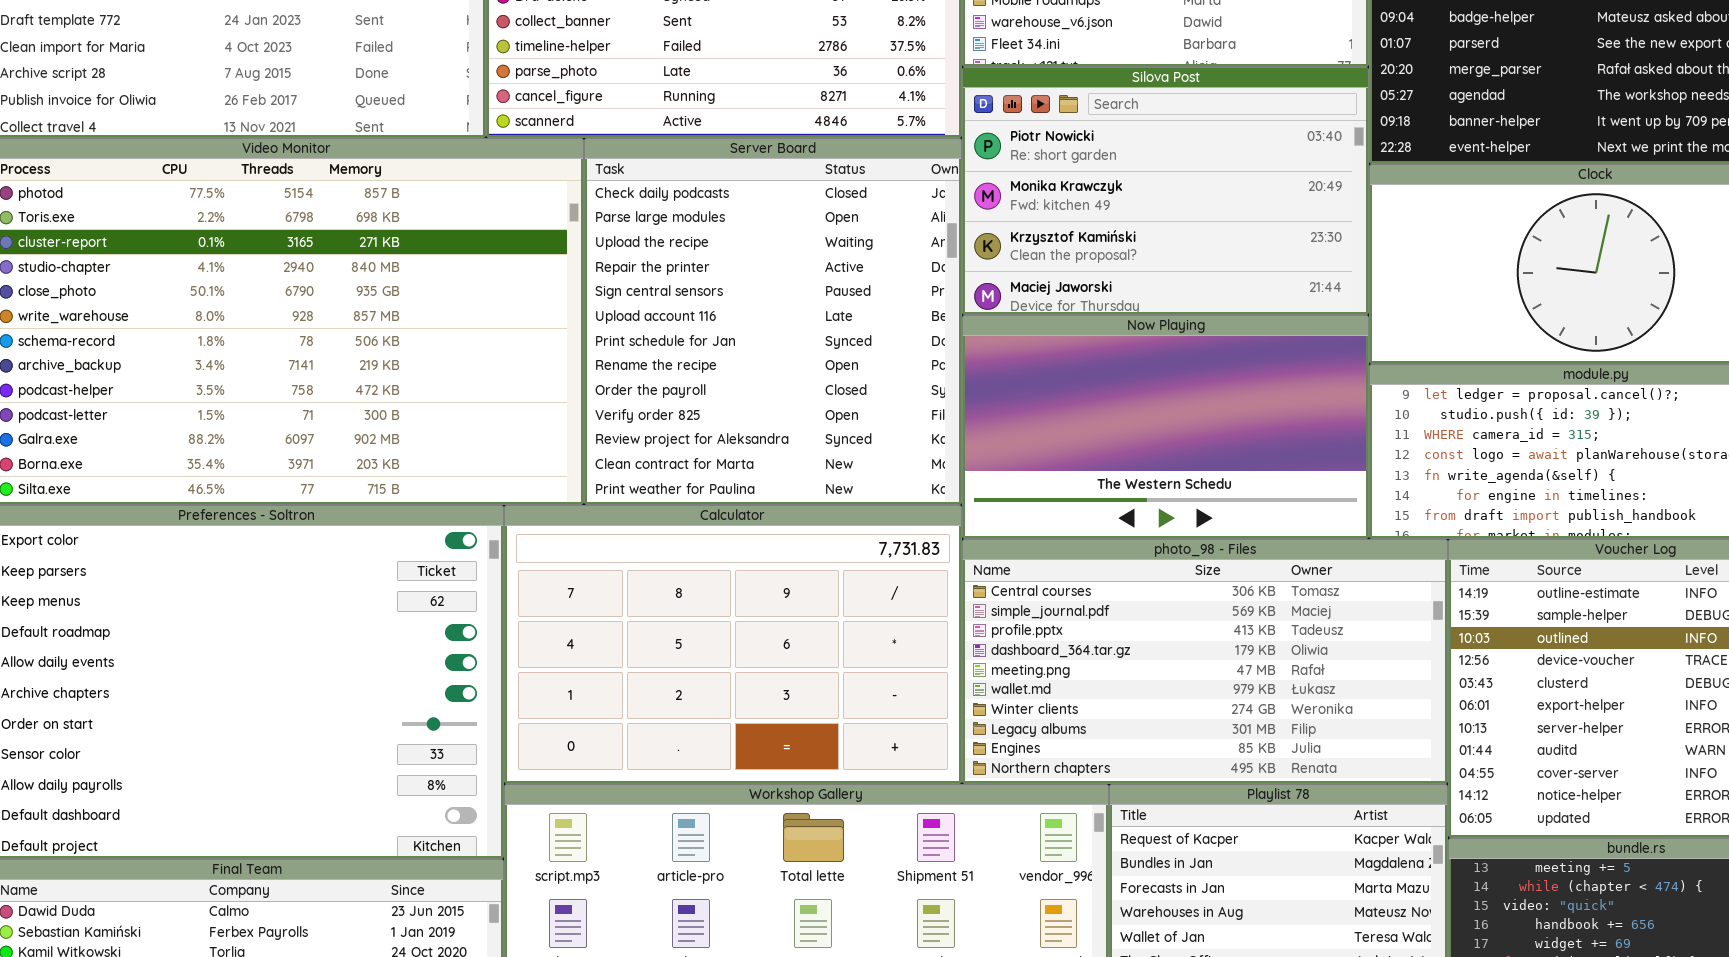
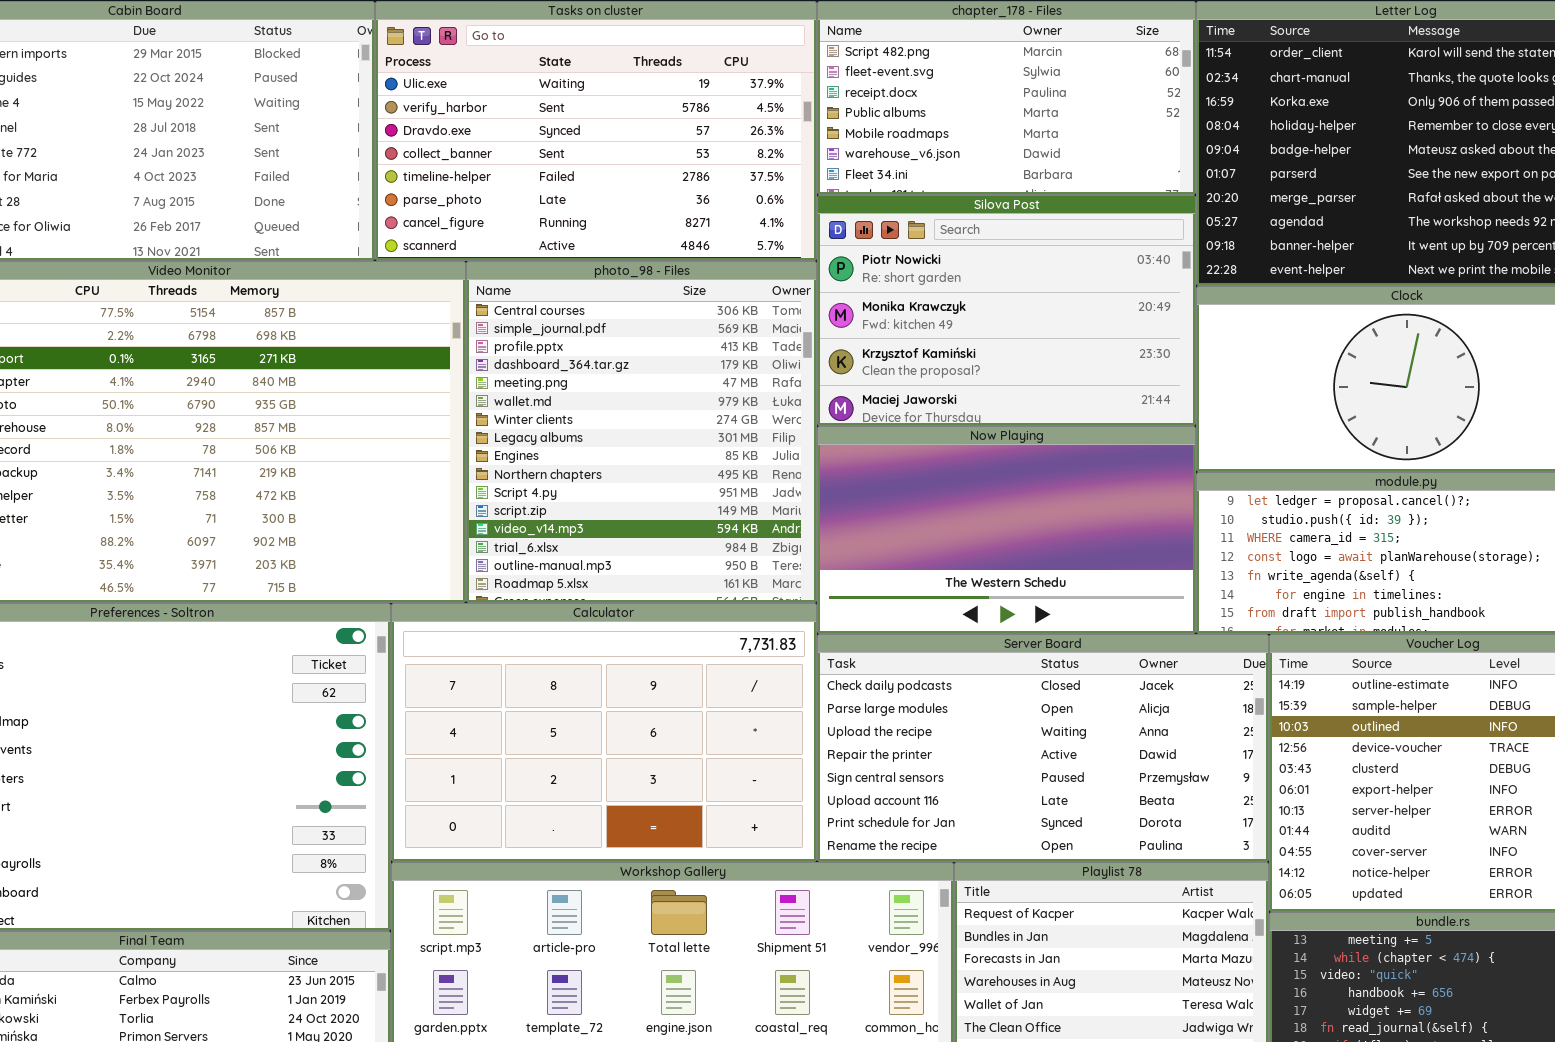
Server Board: [584,138,962,505] -> [817,634,1269,862], moved, resized
photo_98 - Files: [962,539,1448,784] -> [466,261,817,603], moved, resized

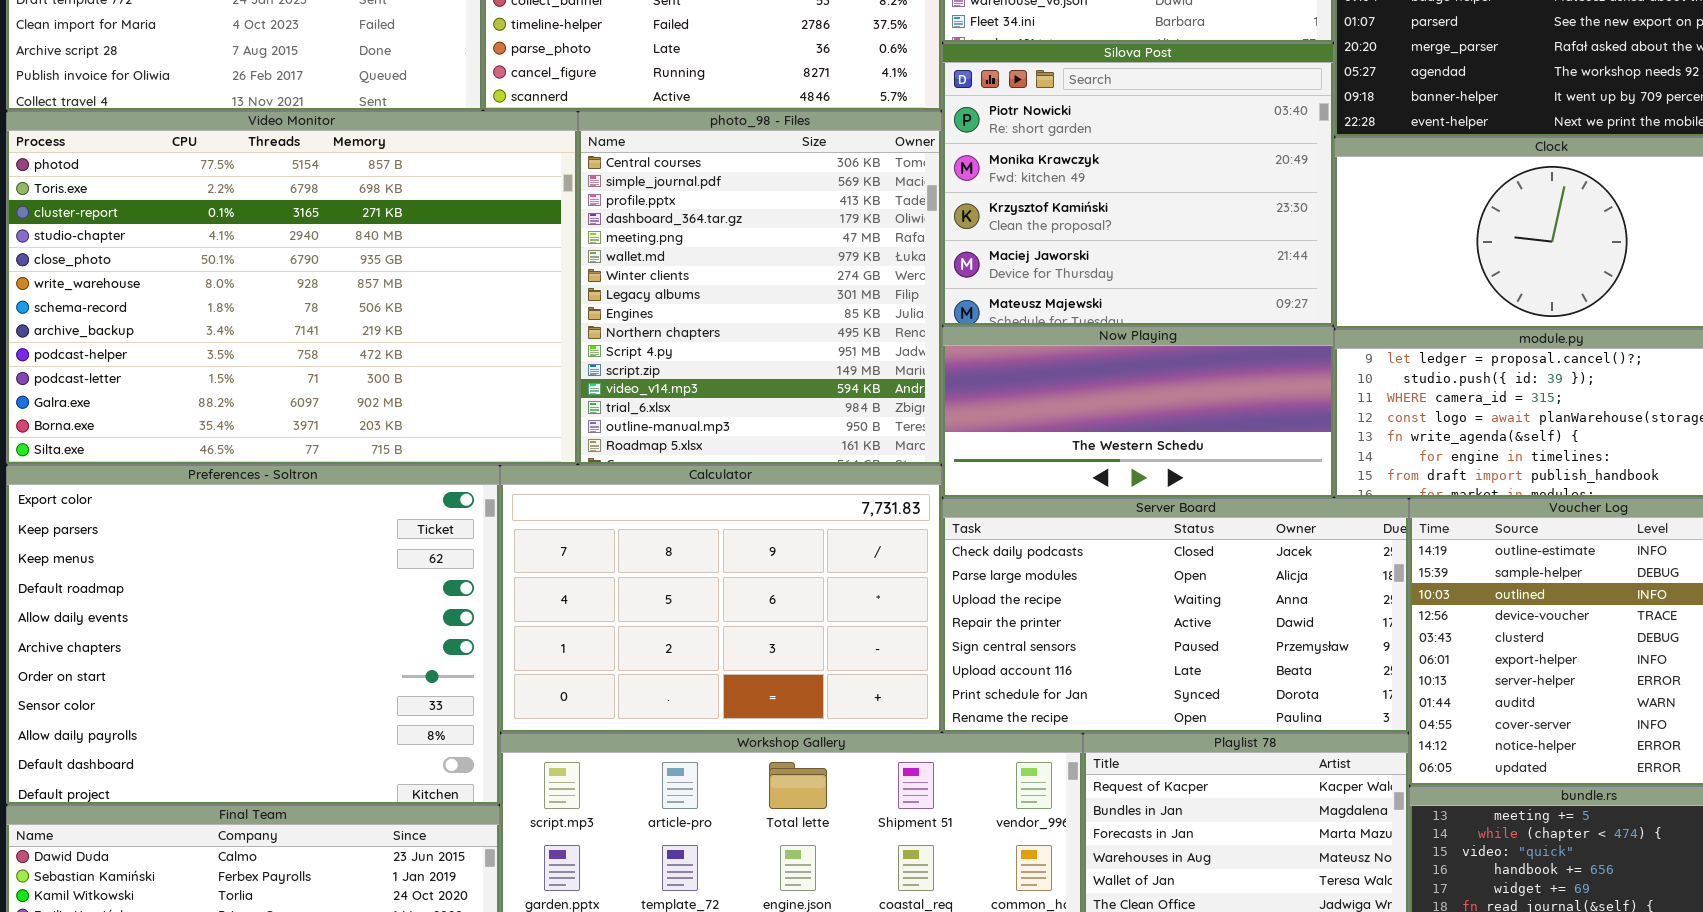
Silova Post: [817,195,1196,426] -> [942,43,1334,326], resized
Now Playing: [817,426,1196,634] -> [942,326,1334,498], resized

